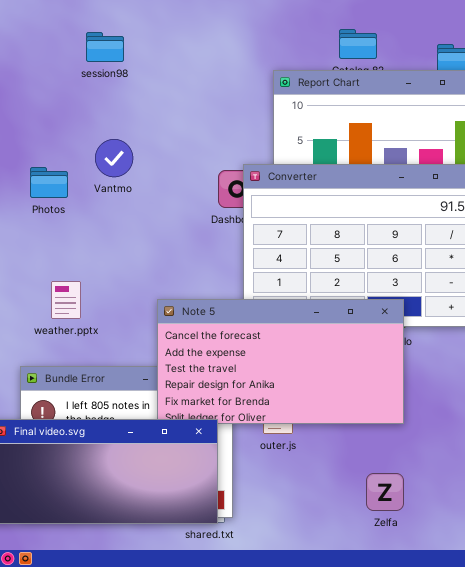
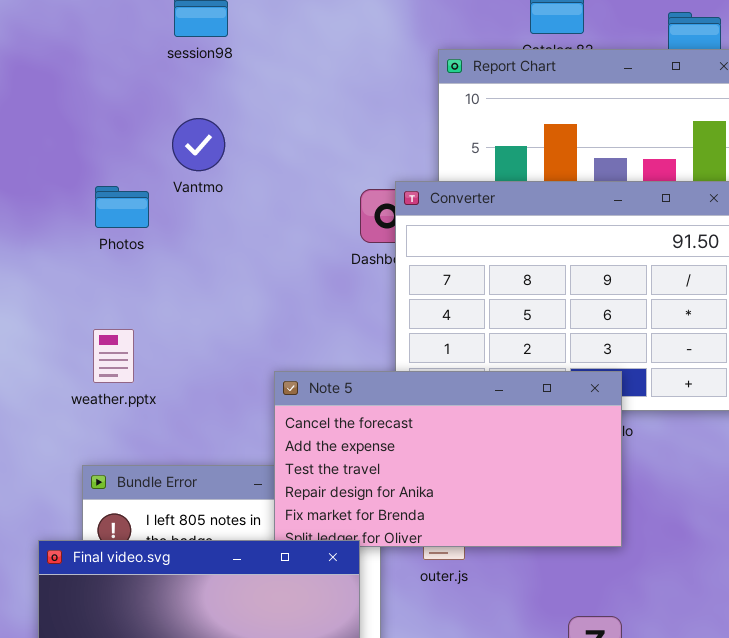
Vantmo: [95,139,133,177] -> [172,118,225,171], moved
weather.pptx: [51,281,81,319] -> [93,329,134,383], moved

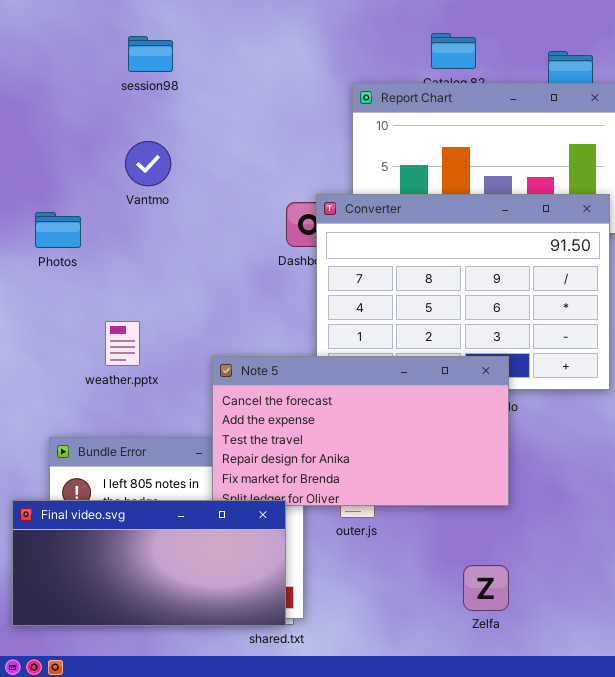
Photos: [95,186,149,228] -> [35,212,81,248], moved
weather.pptx: [93,329,134,383] -> [105,321,140,366], moved

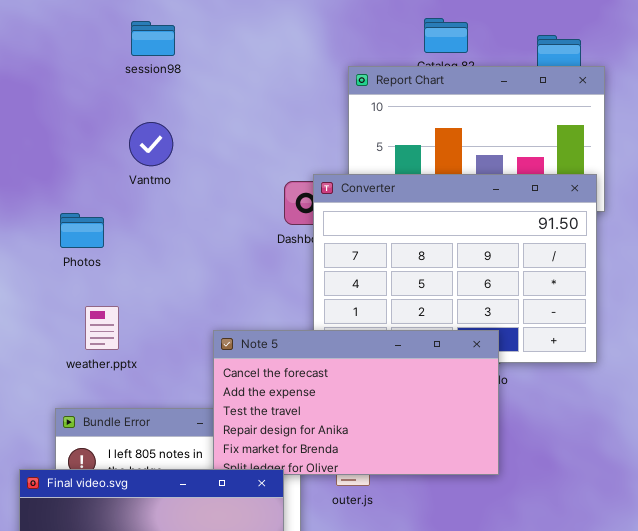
Photos: [35,212,81,248] -> [60,213,104,248], moved
weather.pptx: [105,321,140,366] -> [85,306,119,350], moved

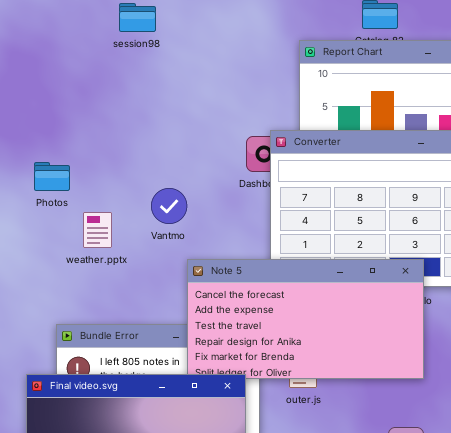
Vantmo: [129,122,173,166] -> [151,188,187,224], moved
Photos: [60,213,104,248] -> [34,162,70,191], moved
weather.pptx: [85,306,119,350] -> [83,212,112,248], moved

